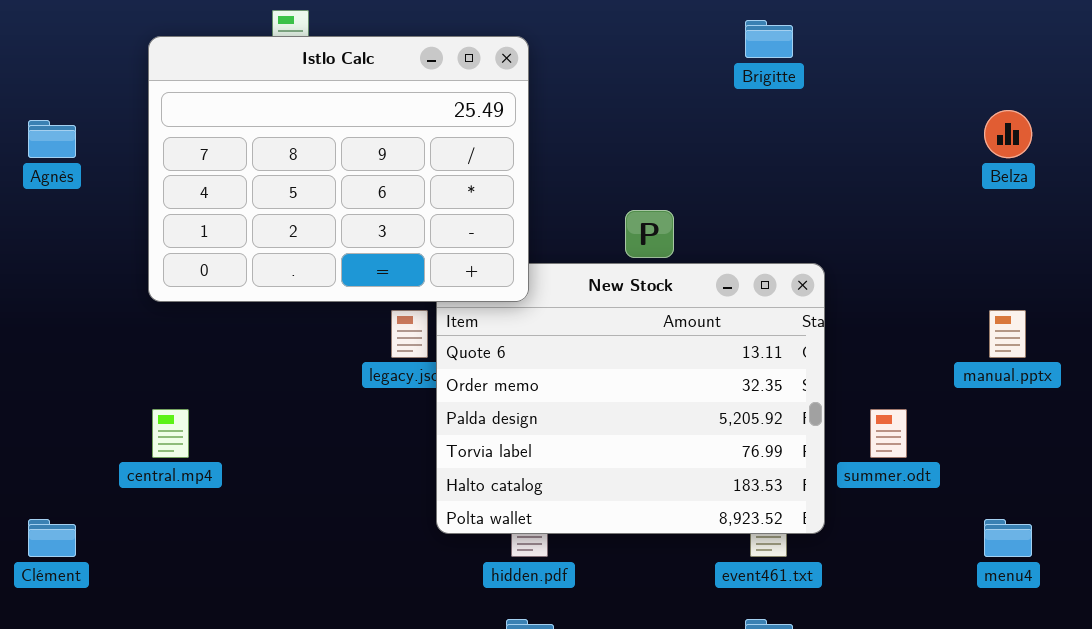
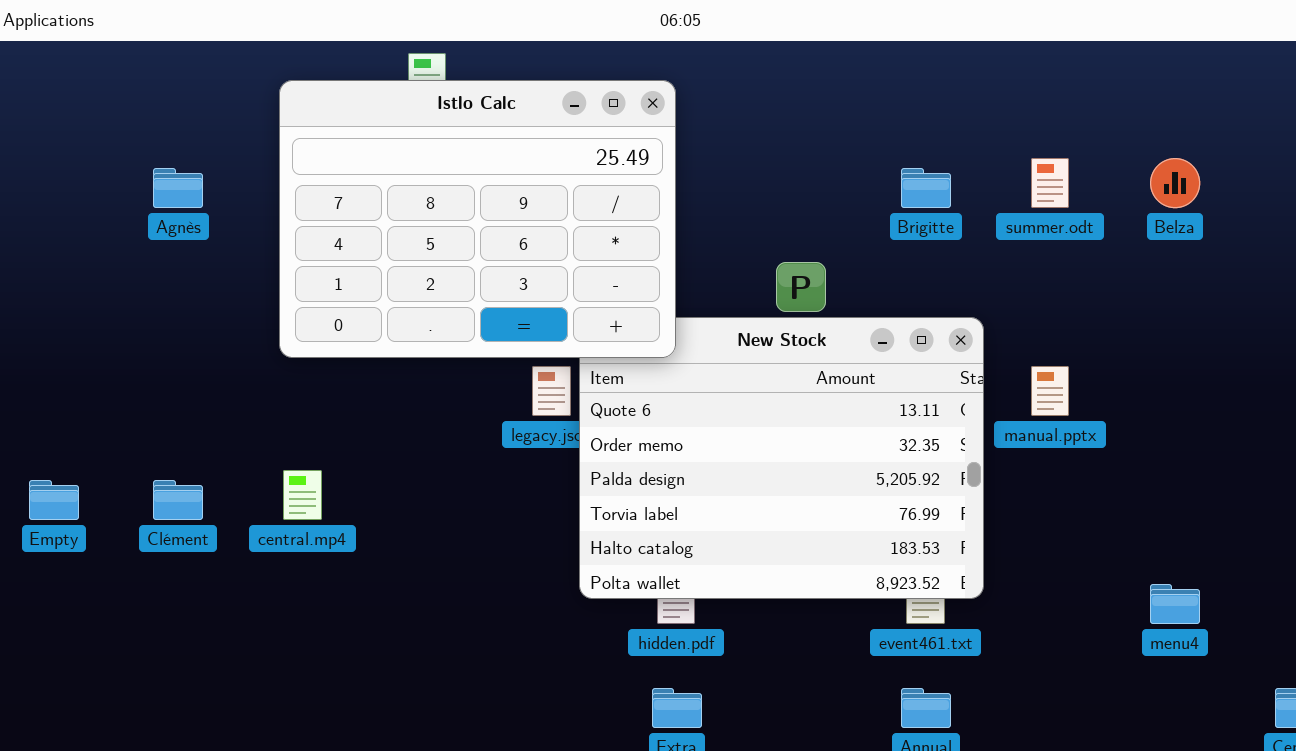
Brigitte: [745,20,793,58] -> [901,168,951,208], moved
manual.pptx: [989,310,1026,358] -> [1031,366,1069,416], moved
summer.odt: [870,409,907,458] -> [1031,158,1069,208], moved
Clément: [28,519,76,557] -> [153,480,203,520], moved

